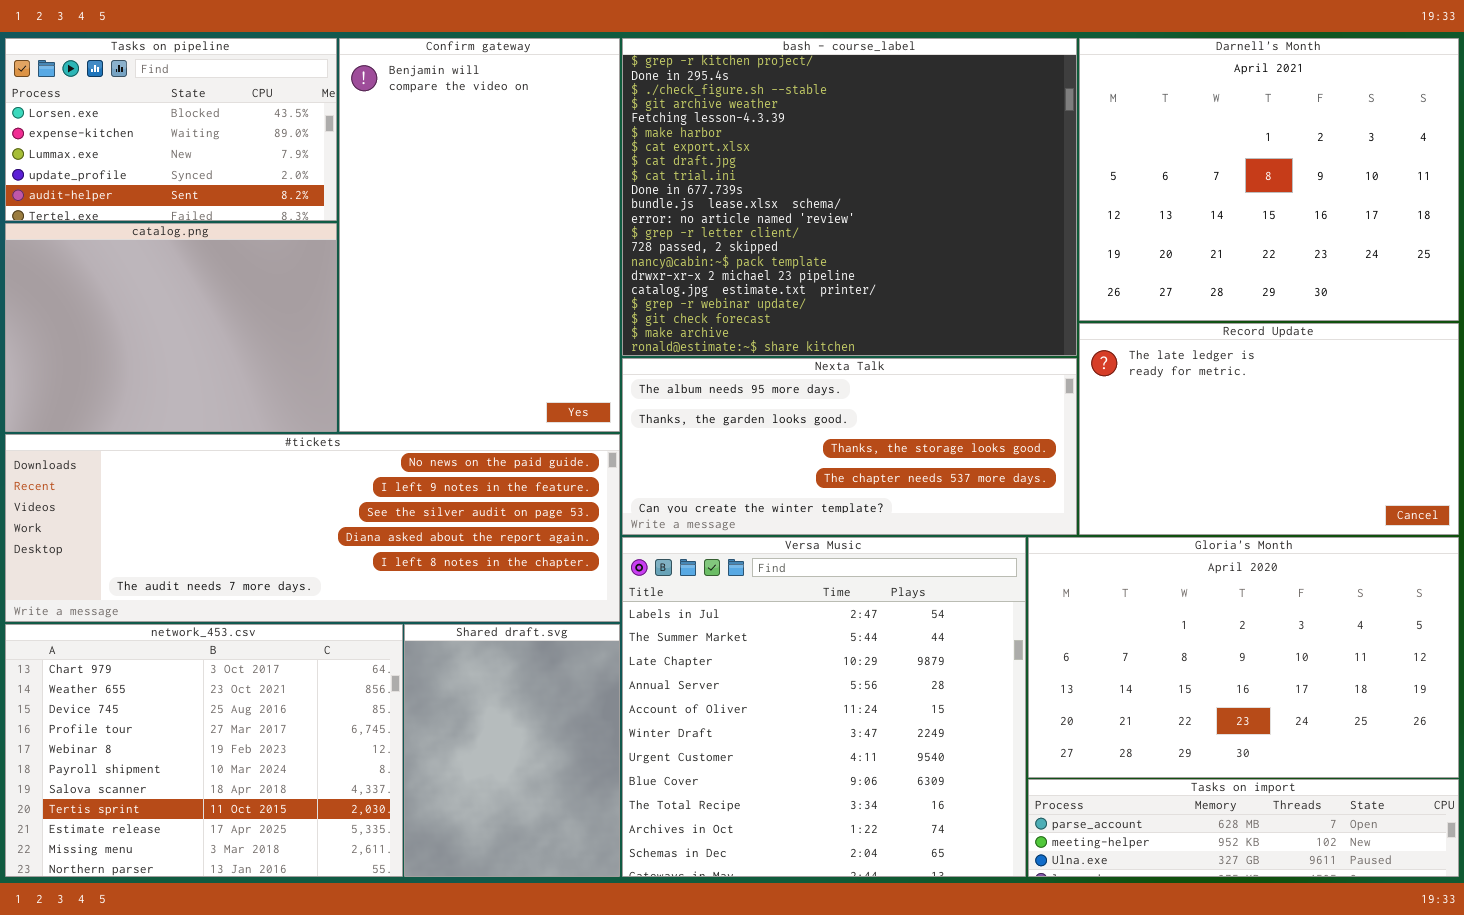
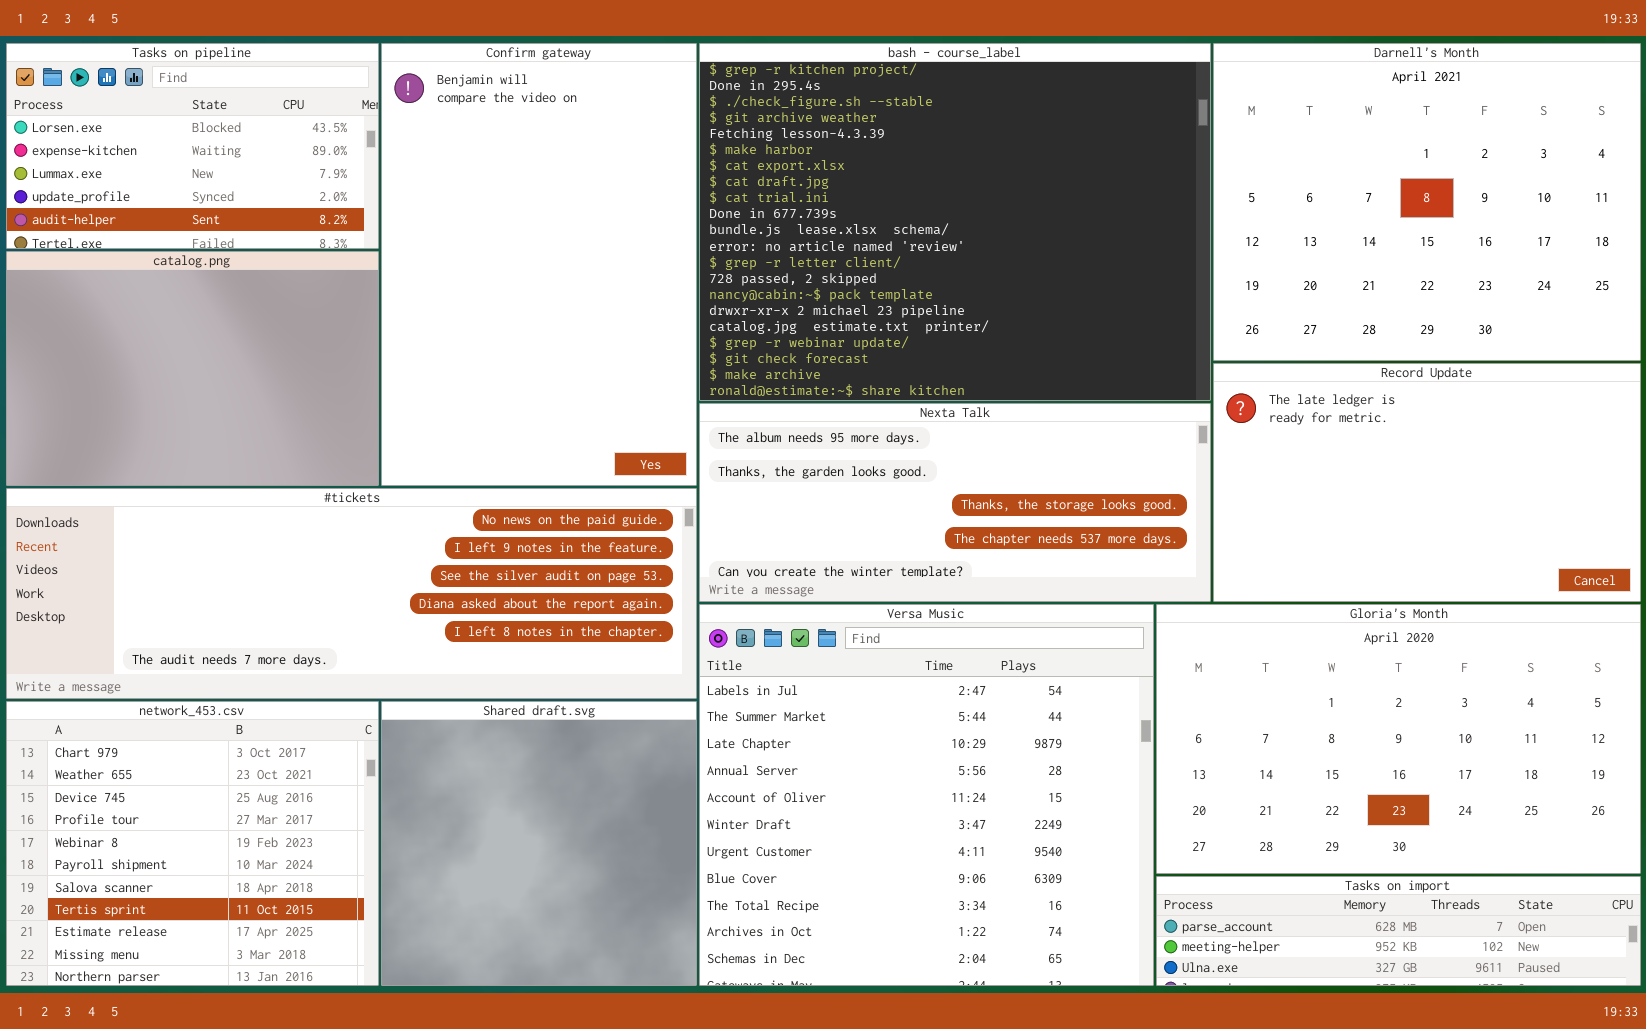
network_453.csv: [5,624,403,877] -> [6,701,379,986], resized
Shared draft.svg: [404,624,620,877] -> [381,701,697,986], resized

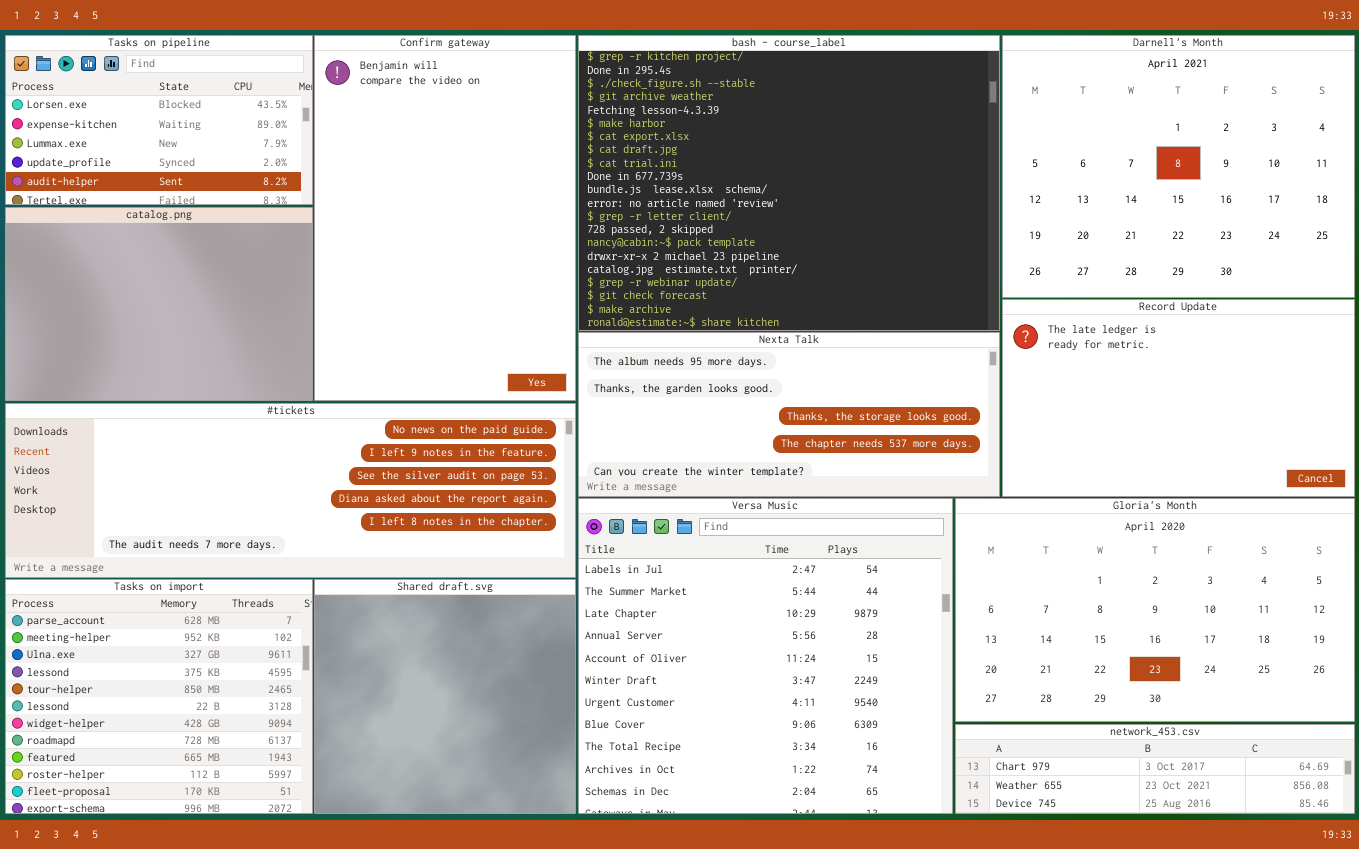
network_453.csv: [6,701,379,986] -> [955,724,1355,814], moved, resized
Tasks on import: [1156,876,1641,986] -> [5,579,313,814], moved, resized

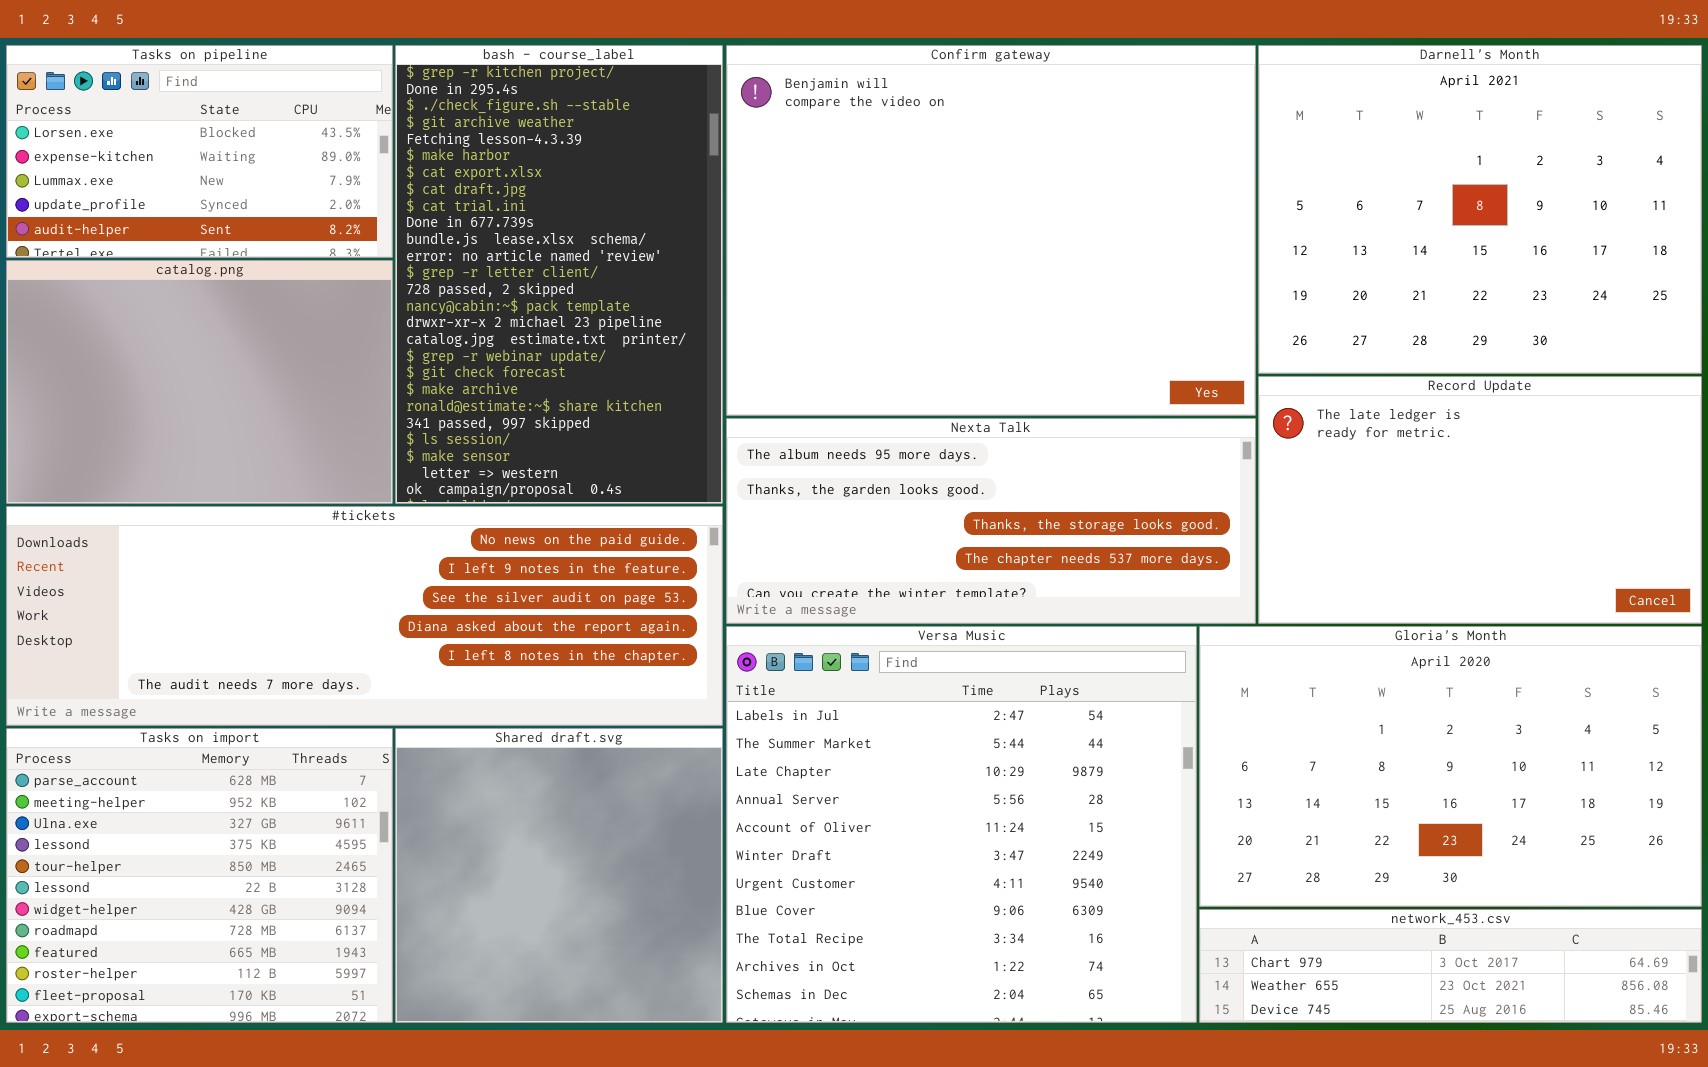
Confirm gateway: [314,35,576,401] -> [726,45,1256,416], moved, resized
bash - course_label: [578,35,1000,331] -> [395,45,723,504], moved, resized

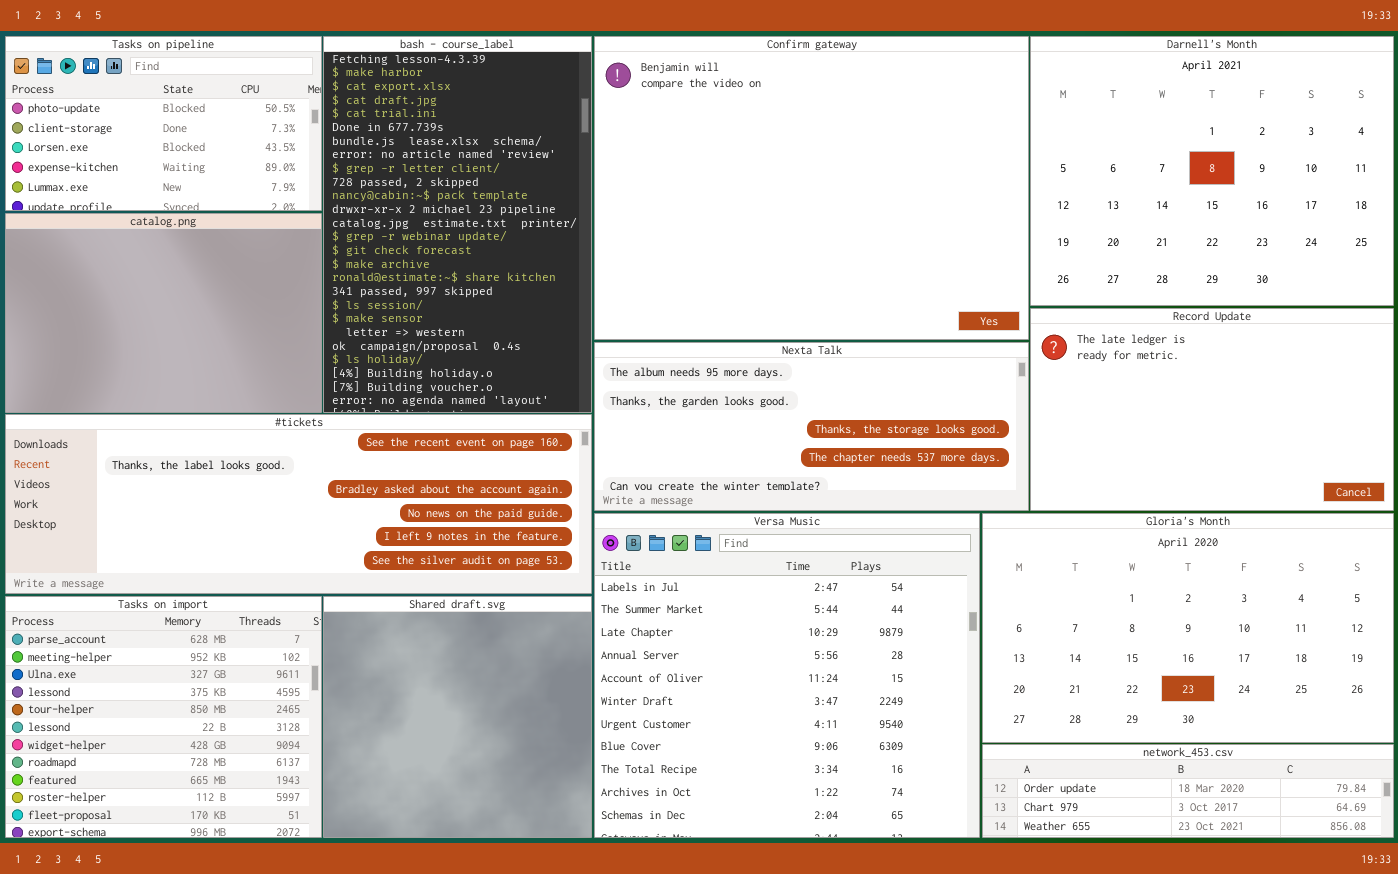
Tasks on pipeline: [6,45,393,258] -> [5,36,322,211], scrolled up 2 rows
bash - course_label: [395,45,723,504] -> [323,36,592,413], scrolled down 4 rows
#tickets: [6,506,723,726] -> [5,414,592,594], scrolled up 3 rows
network_453.csv: [1199,909,1702,1023] -> [982,744,1394,838], scrolled up 1 row

